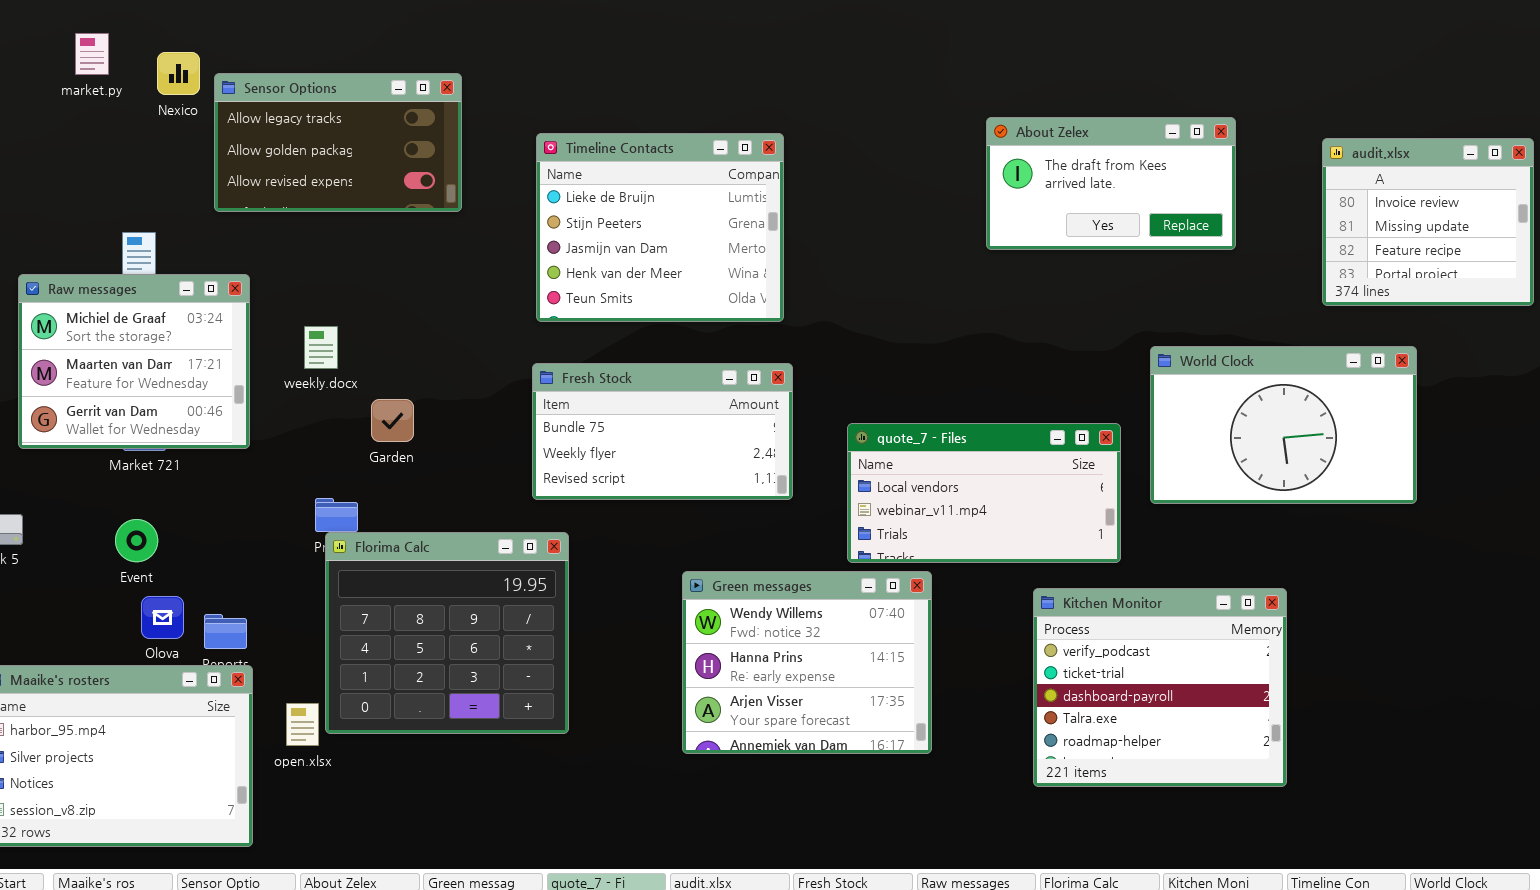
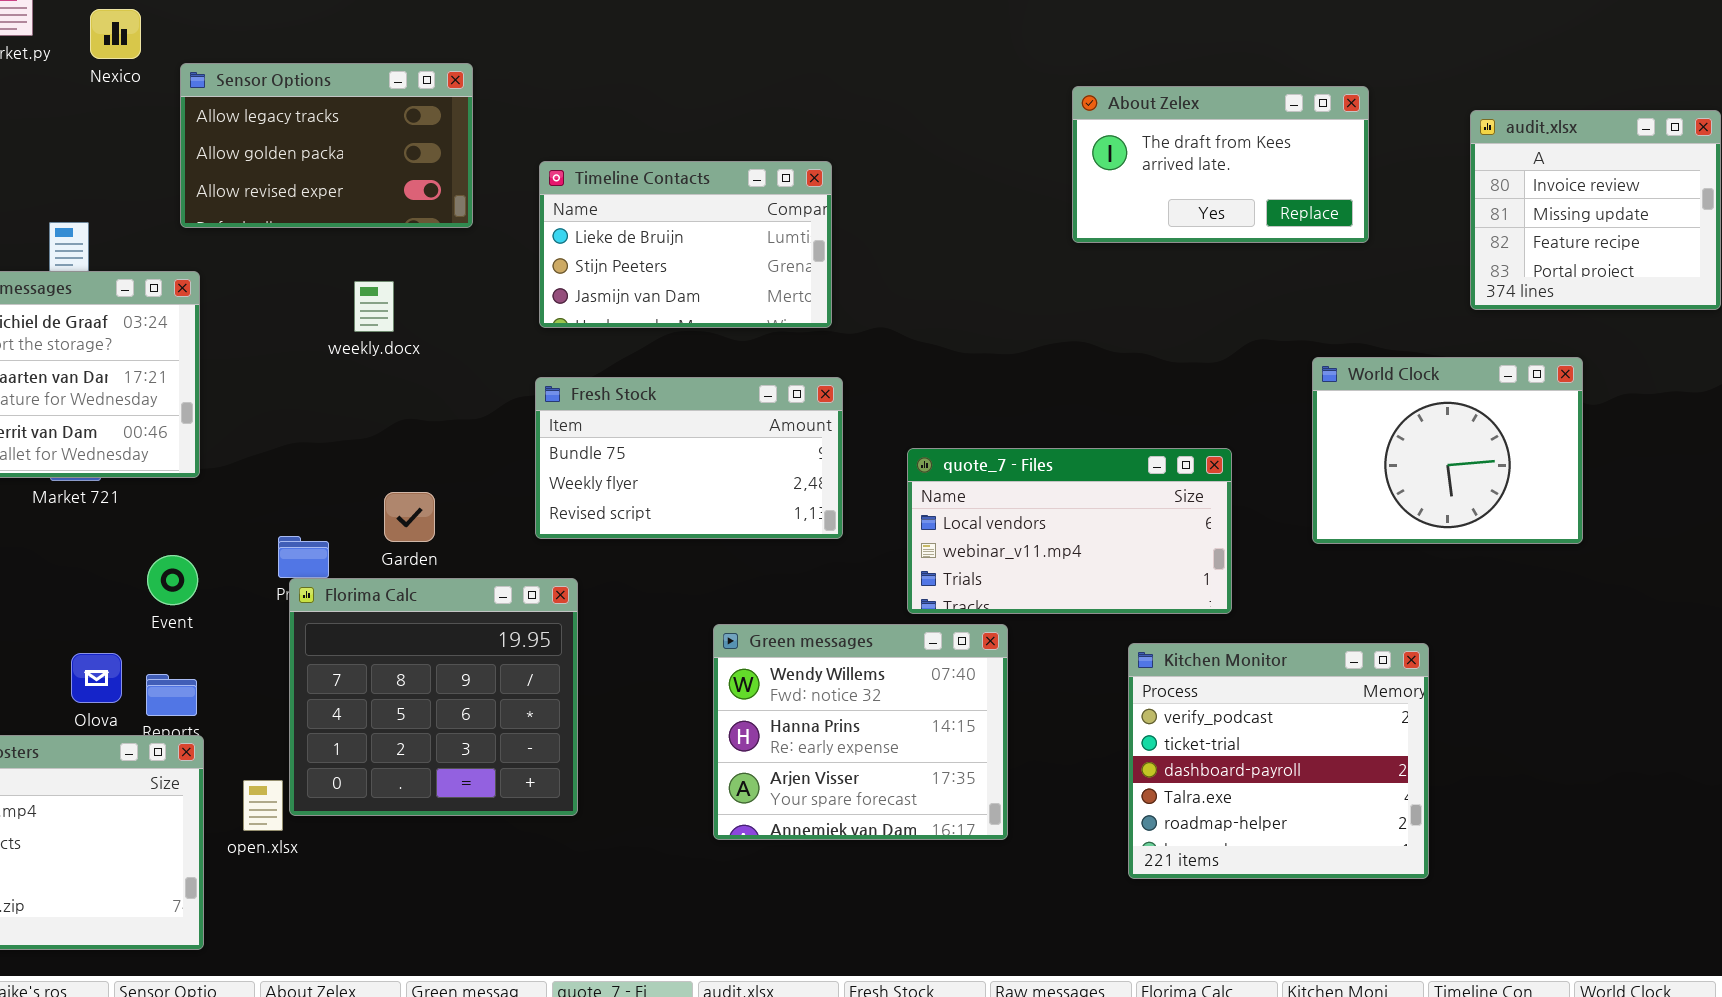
Sensor Options: [214,73,462,212] -> [180,63,473,228], moved
Timeline Contacts: [536,133,784,322] -> [539,161,832,328], resized
weekly.docx: [304,326,338,369] -> [354,281,394,332], moved
World Clock: [1150,346,1417,504] -> [1312,357,1583,544], resized
Garden: [371,399,414,442] -> [384,492,435,542], moved
Event: [115,519,158,562] -> [147,555,198,605], moved

